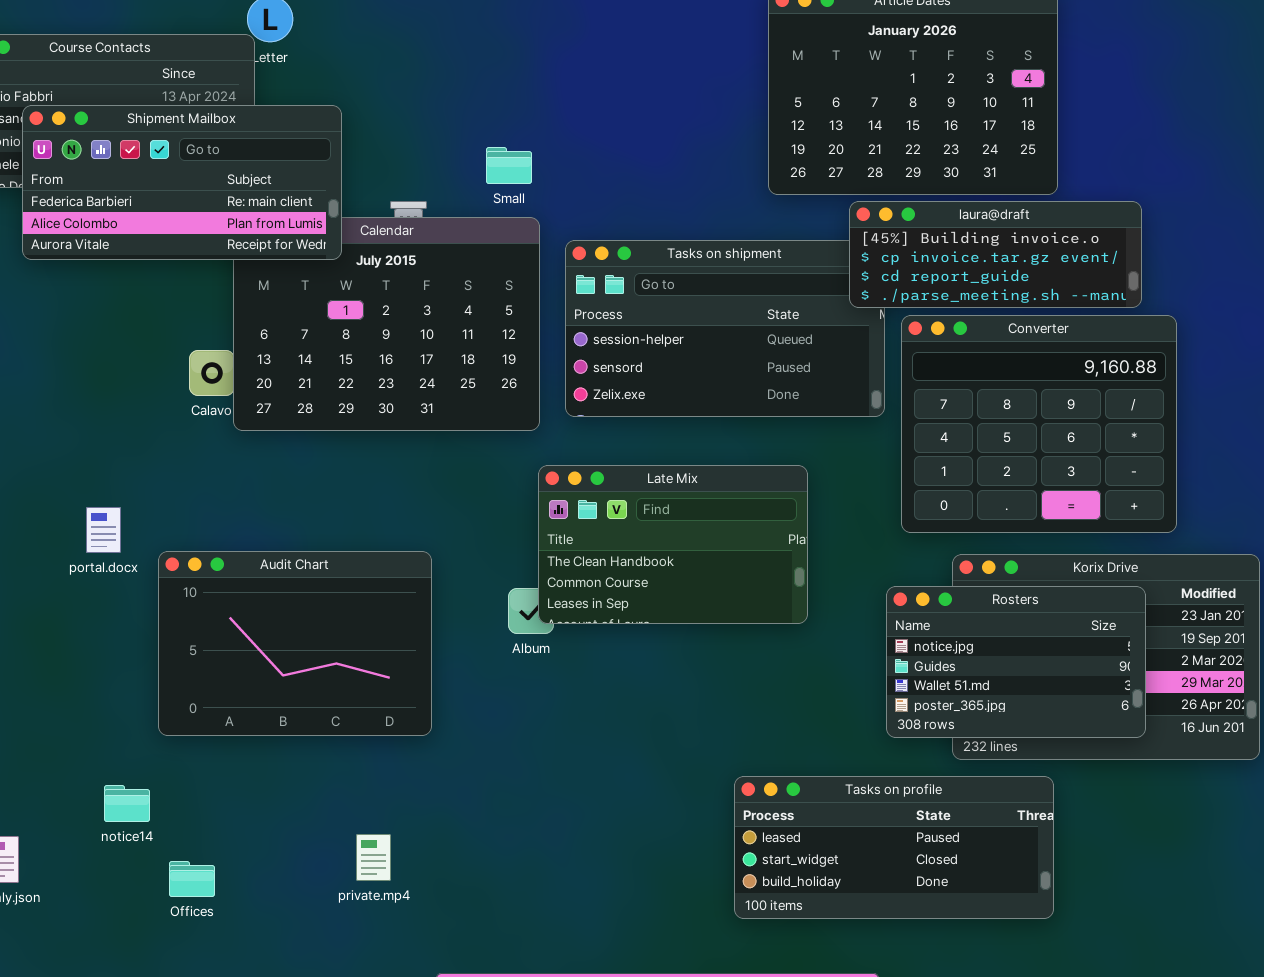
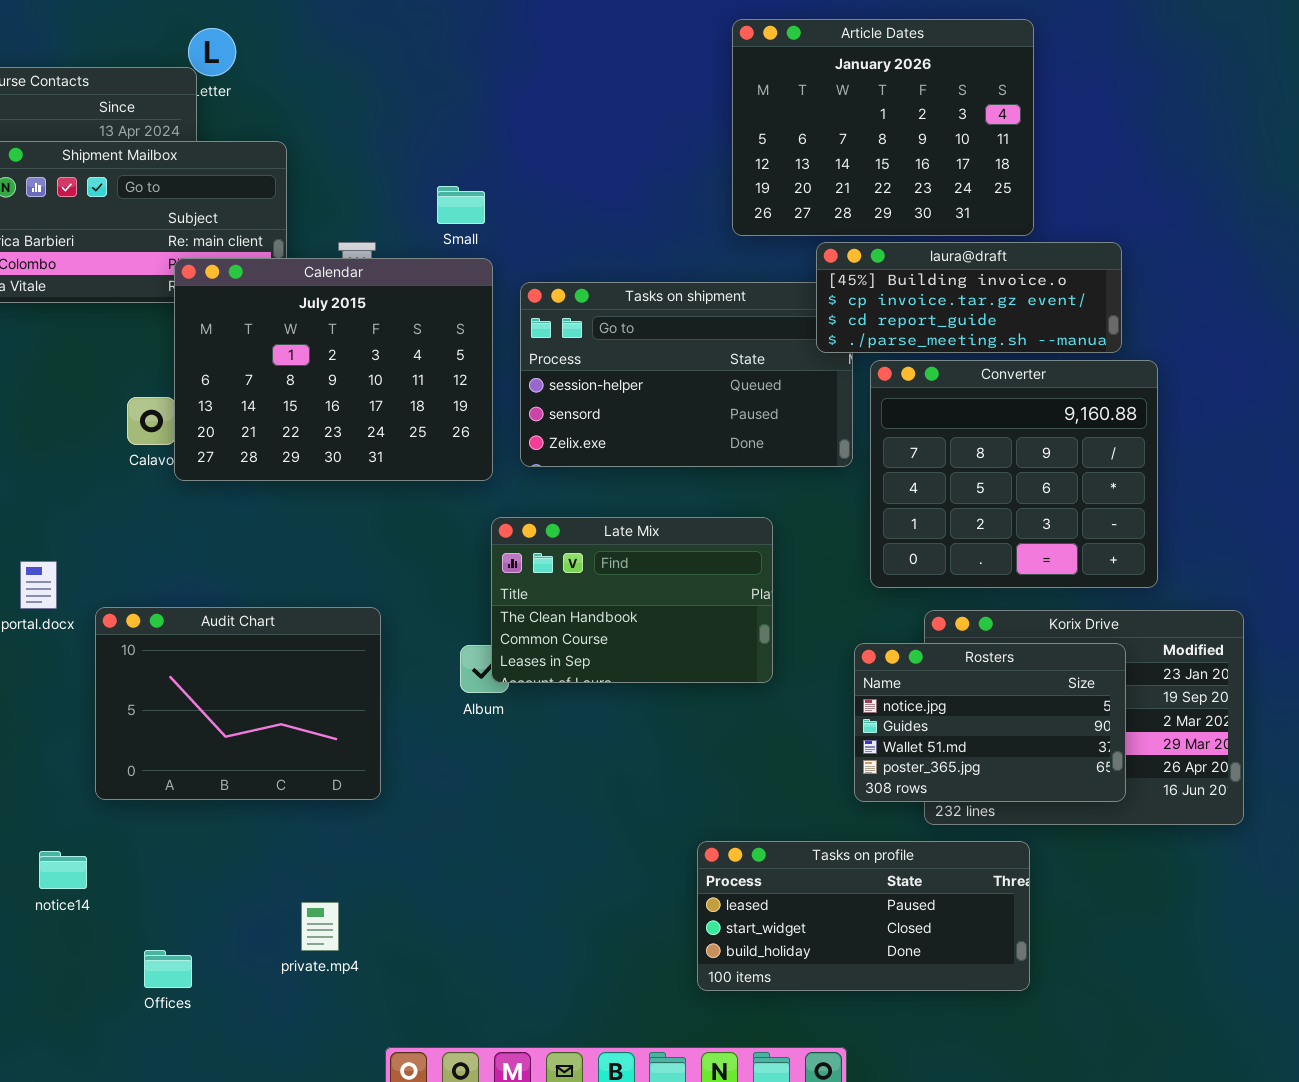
Calendar: [233,217,540,431] -> [174,258,493,481], raised
Offices: [169,861,215,897] -> [144,950,192,988], moved

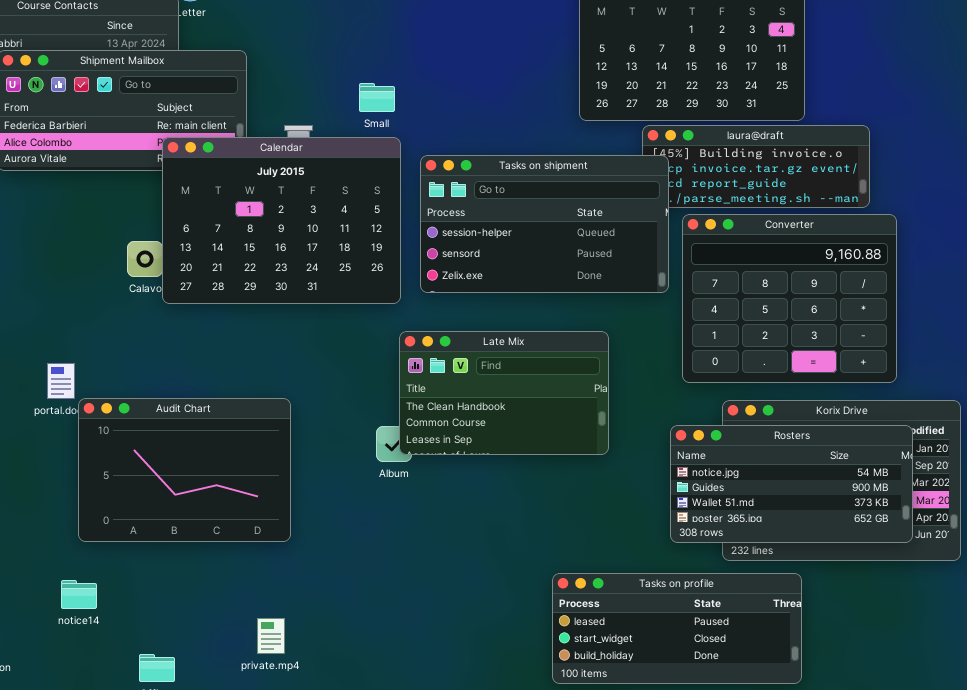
Tasks on shipment: [520,282,853,467] -> [420,155,669,293], raised
Audit Chart: [95,607,381,800] -> [78,398,291,542], moved
Rosters: [854,643,1126,802] -> [670,425,913,543], resized

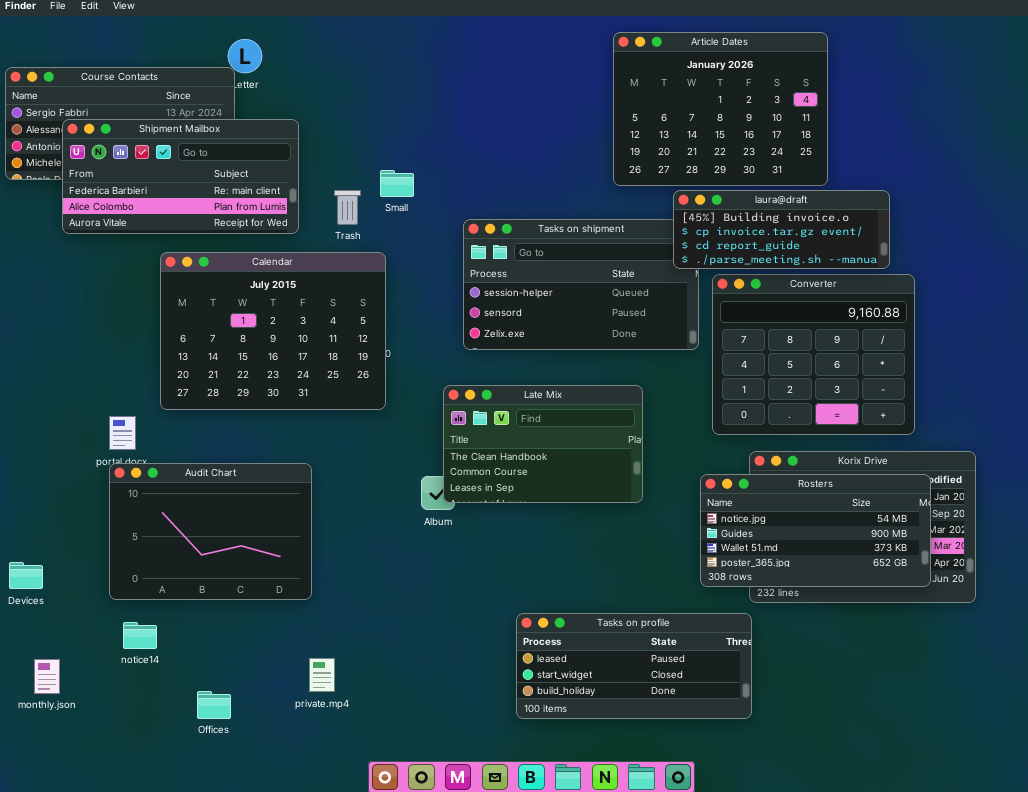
Small: [359,83,395,112] -> [380,170,414,197], moved
laura@draft: [642,125,870,208] -> [673,190,890,269], raised
Calendar: [162,137,401,304] -> [160,252,386,410], moved
Audit Chart: [78,398,291,542] -> [109,463,312,600], moved
Tasks on profile: [552,573,802,684] -> [516,613,752,719], moved

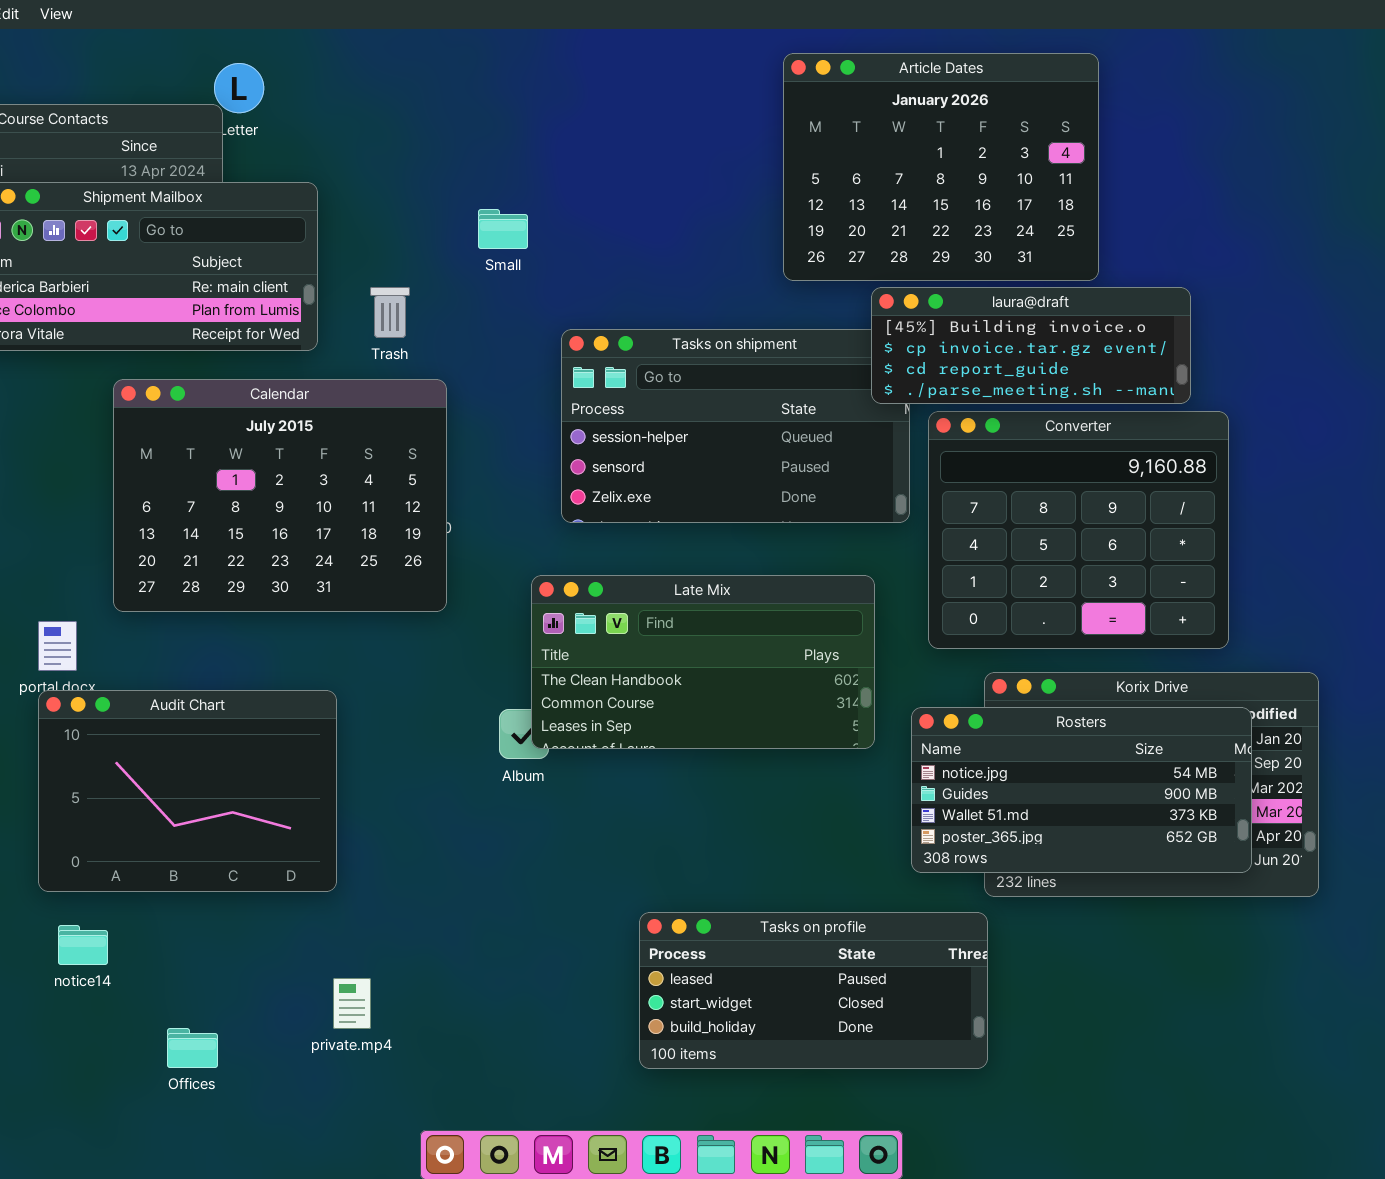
Small: [380,170,414,197] -> [478,209,528,249], moved
Late Mix: [443,385,643,503] -> [531,575,875,749], resized

